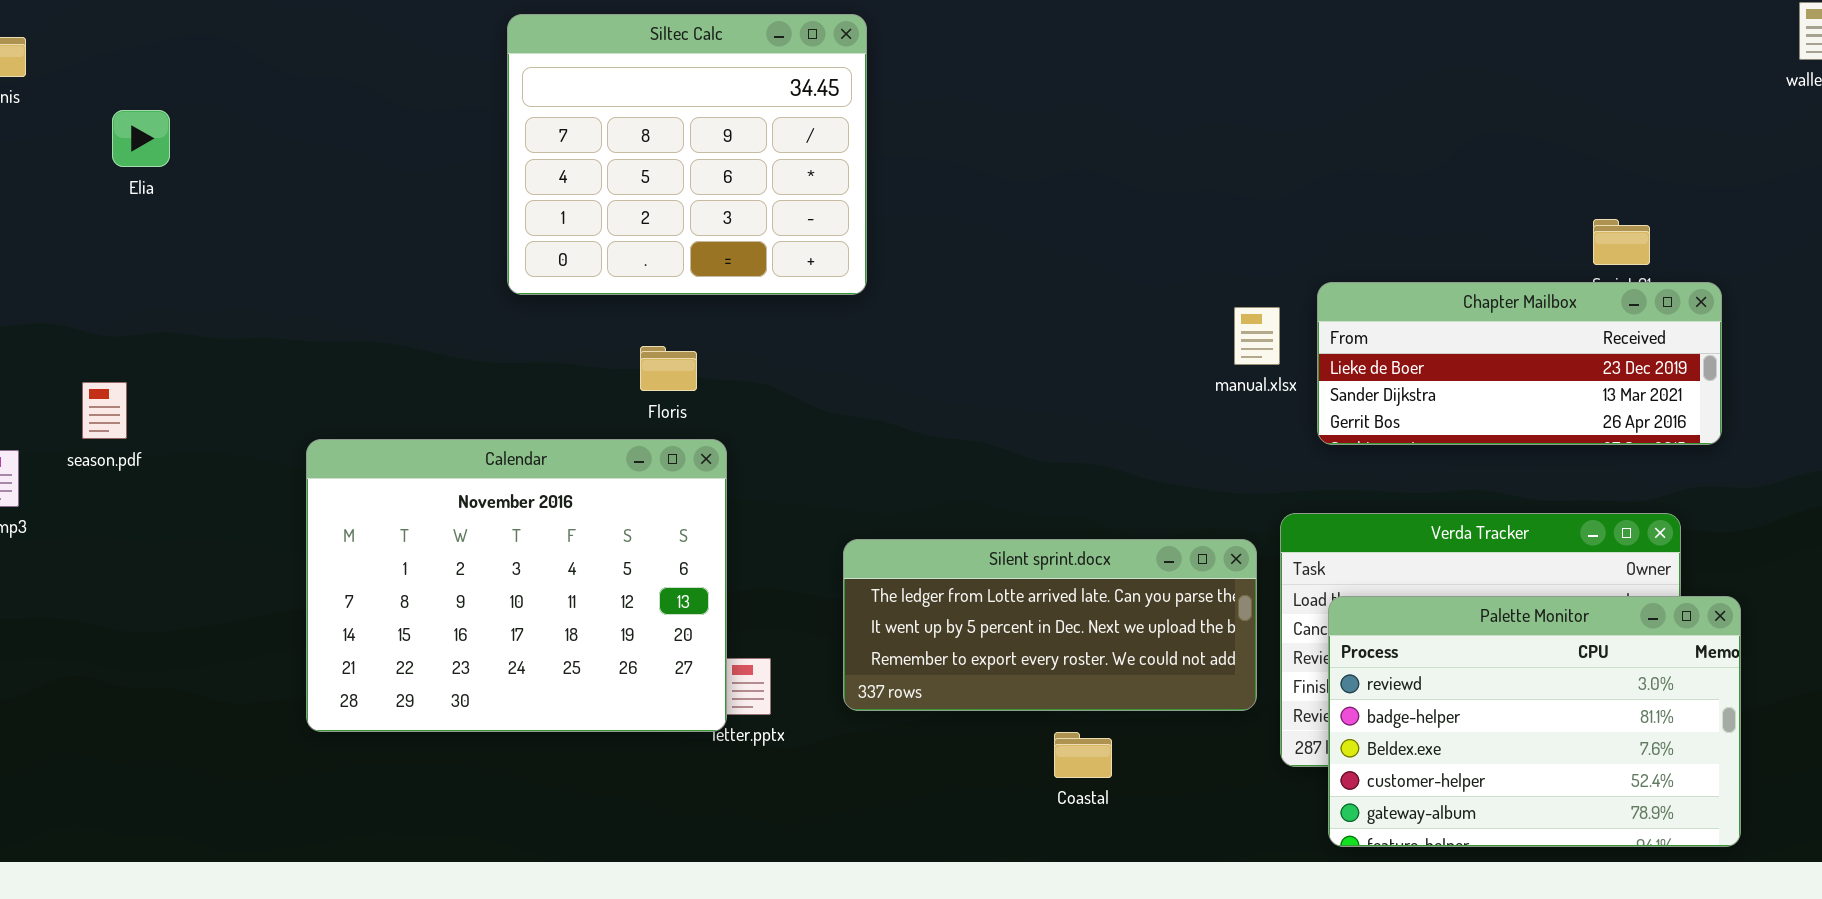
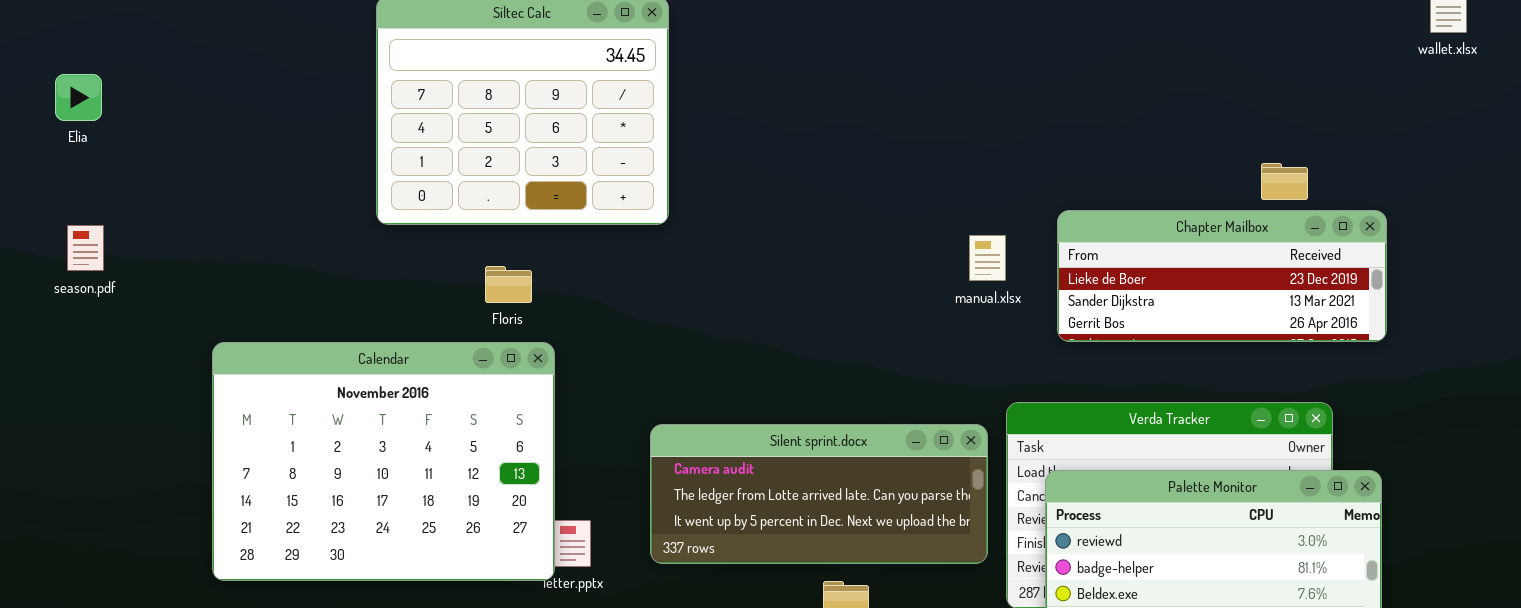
Chapter Mailbox: [1317,282,1722,445] -> [1057,210,1387,342], moved
season.pdf: [82,382,127,439] -> [67,225,104,271], moved
Silent sprint.docx: [843,539,1257,711] -> [650,424,988,564], scrolled up 1 row

